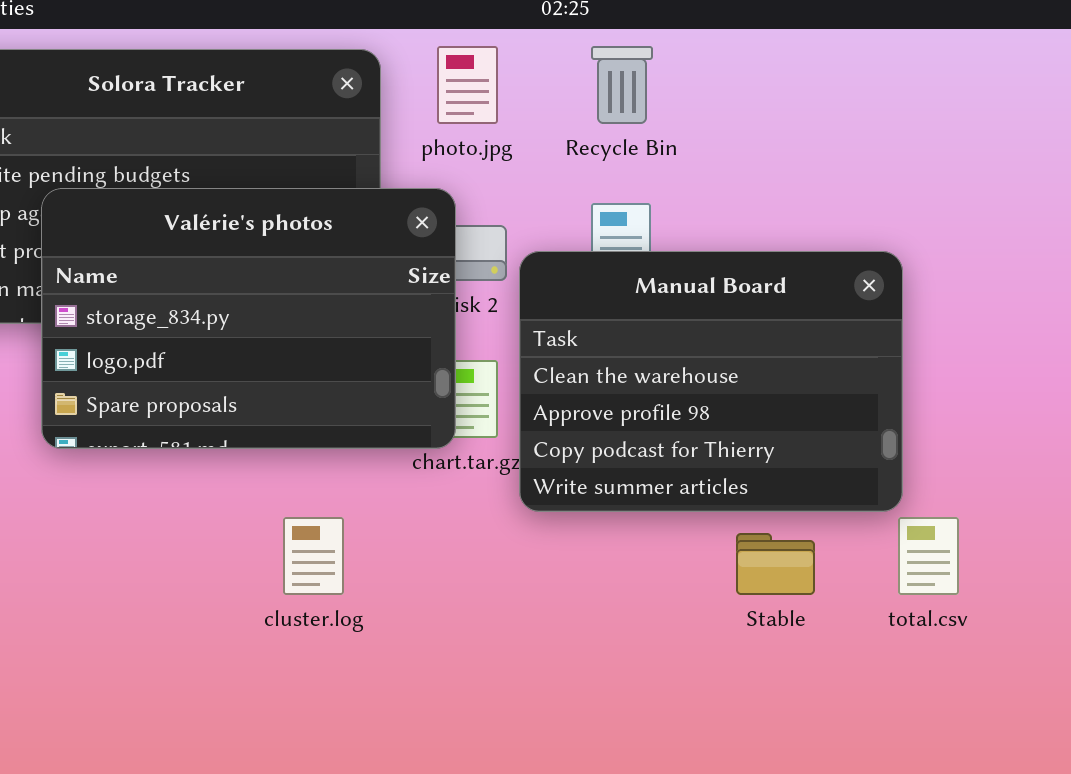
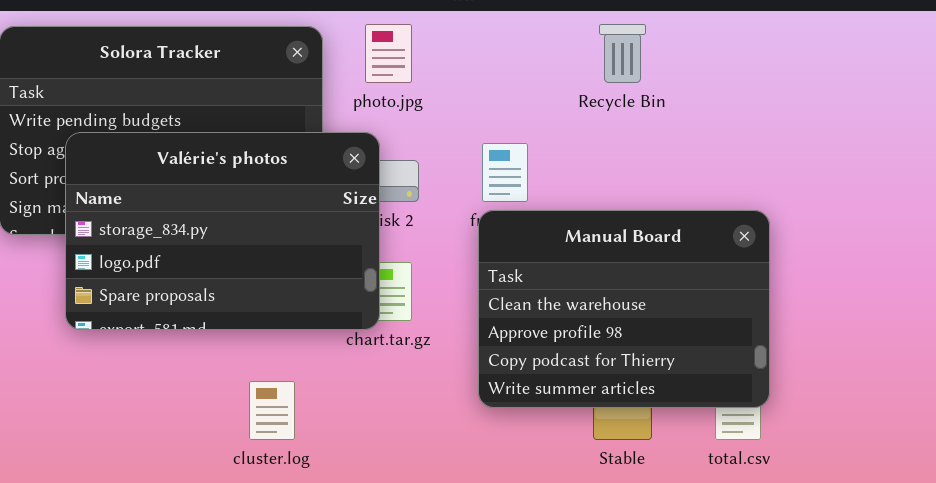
Recycle Bin: [591,46,653,124] -> [599,24,646,83], moved
Manual Board: [519,251,903,512] -> [478,210,770,408], moved

